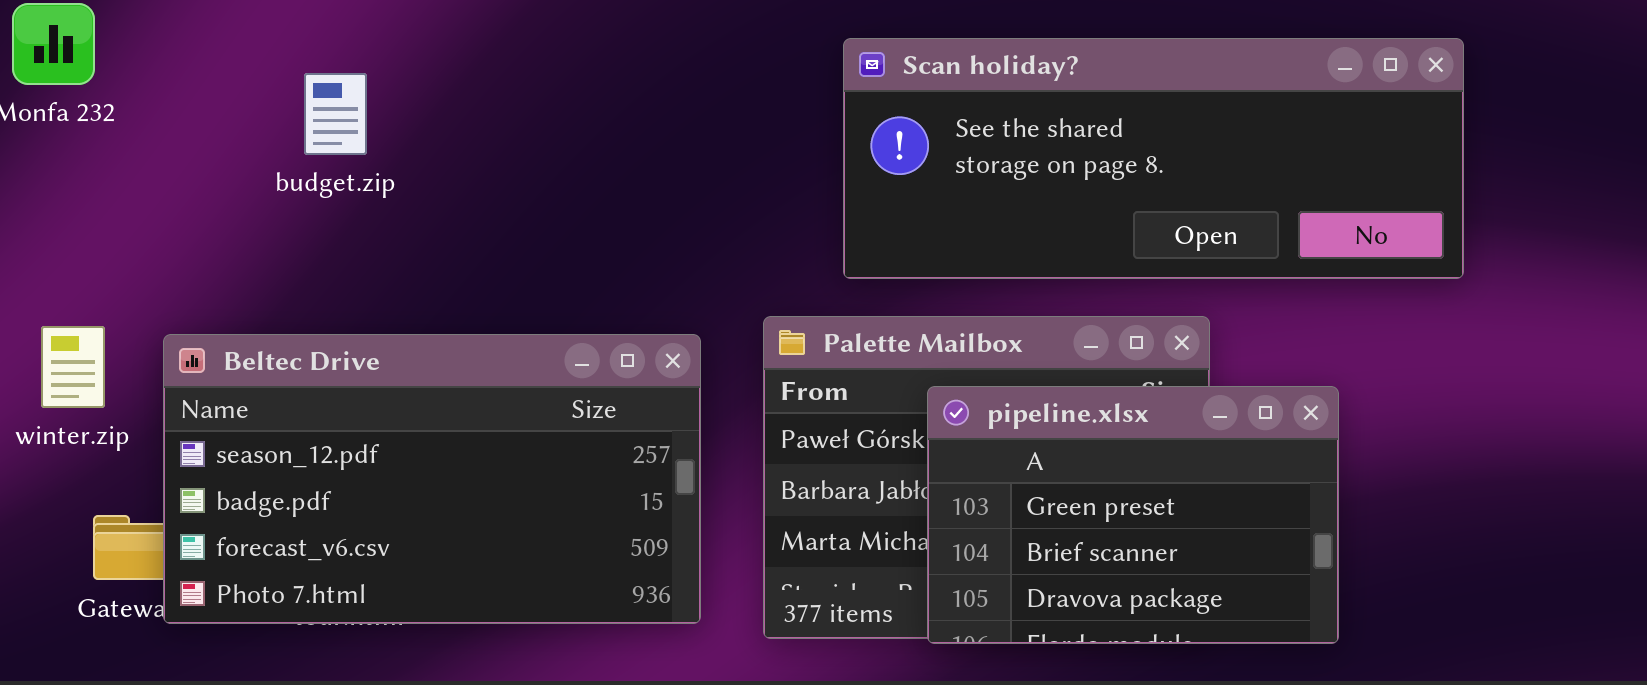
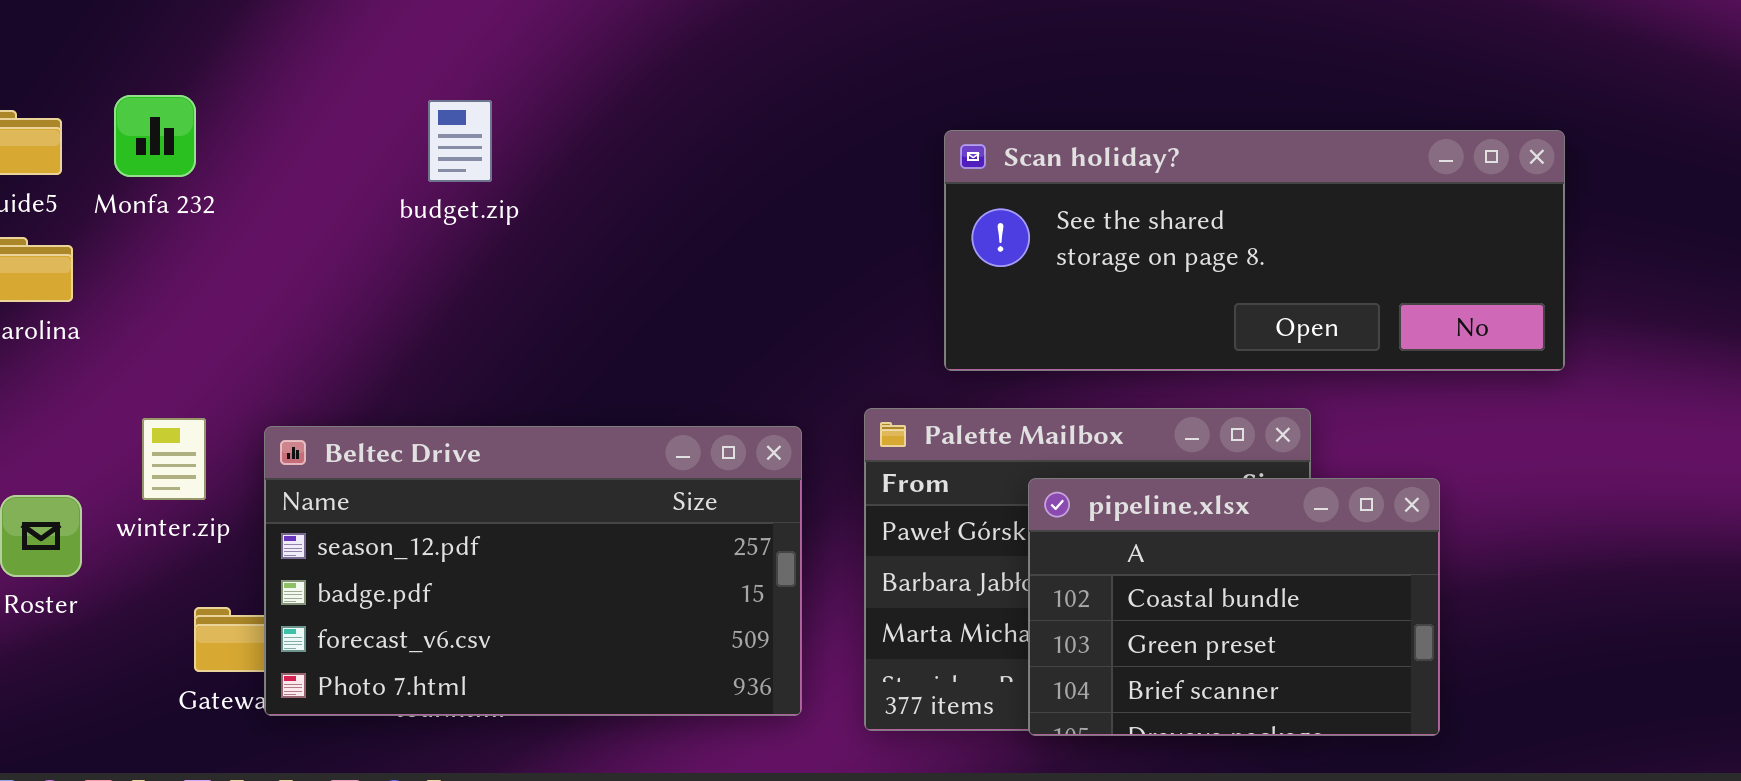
budget.zip: [304,73,367,155] -> [428,100,492,182], moved
pipeline.xlsx: [927,386,1339,644] -> [1028,478,1440,736], scrolled up 1 row

